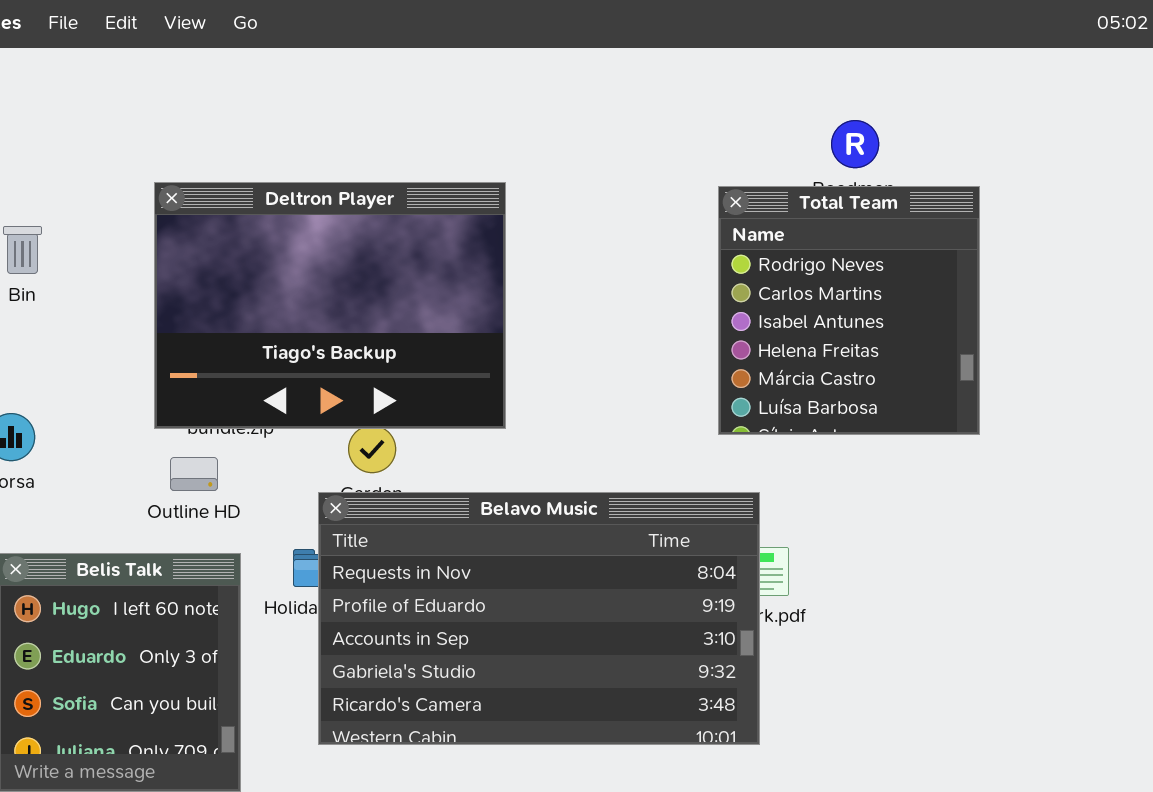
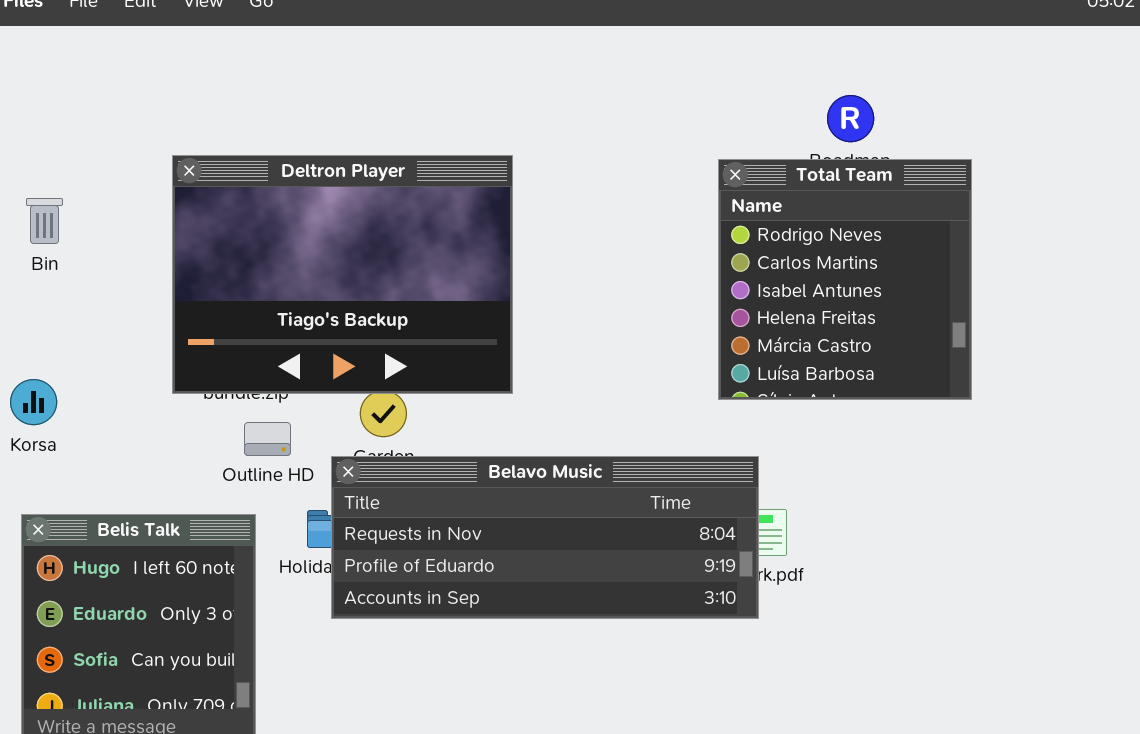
Outline HD: [170,457,218,491] -> [244,422,291,456], moved
Belavo Music: [318,492,760,745] -> [331,456,759,619], resized

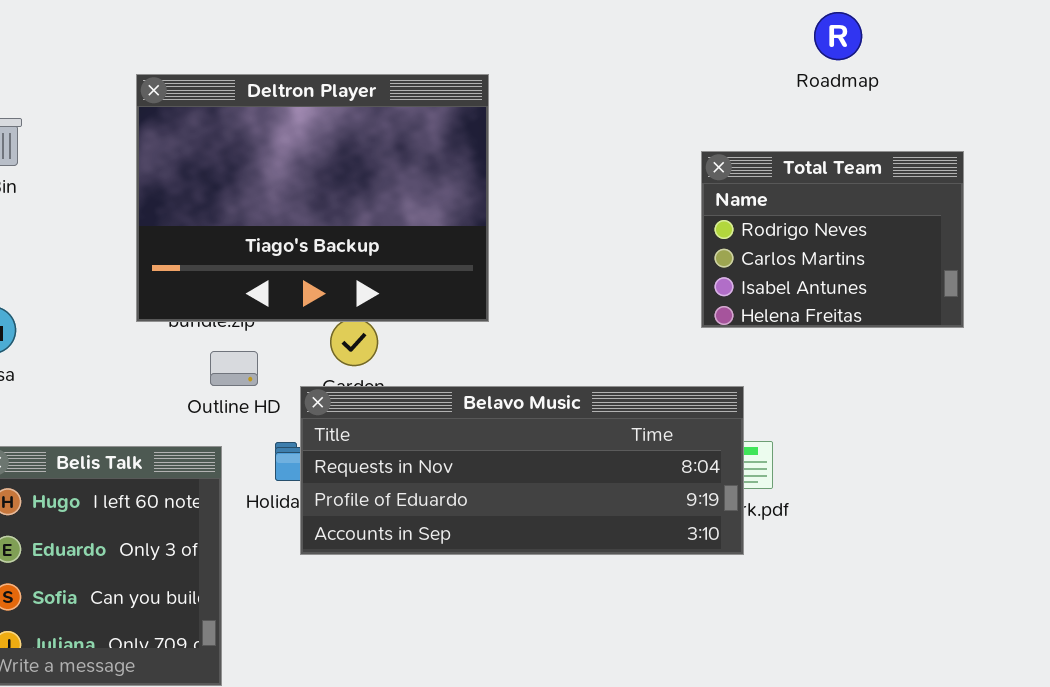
Total Team: [718,159,972,400] -> [701,151,964,328], resized

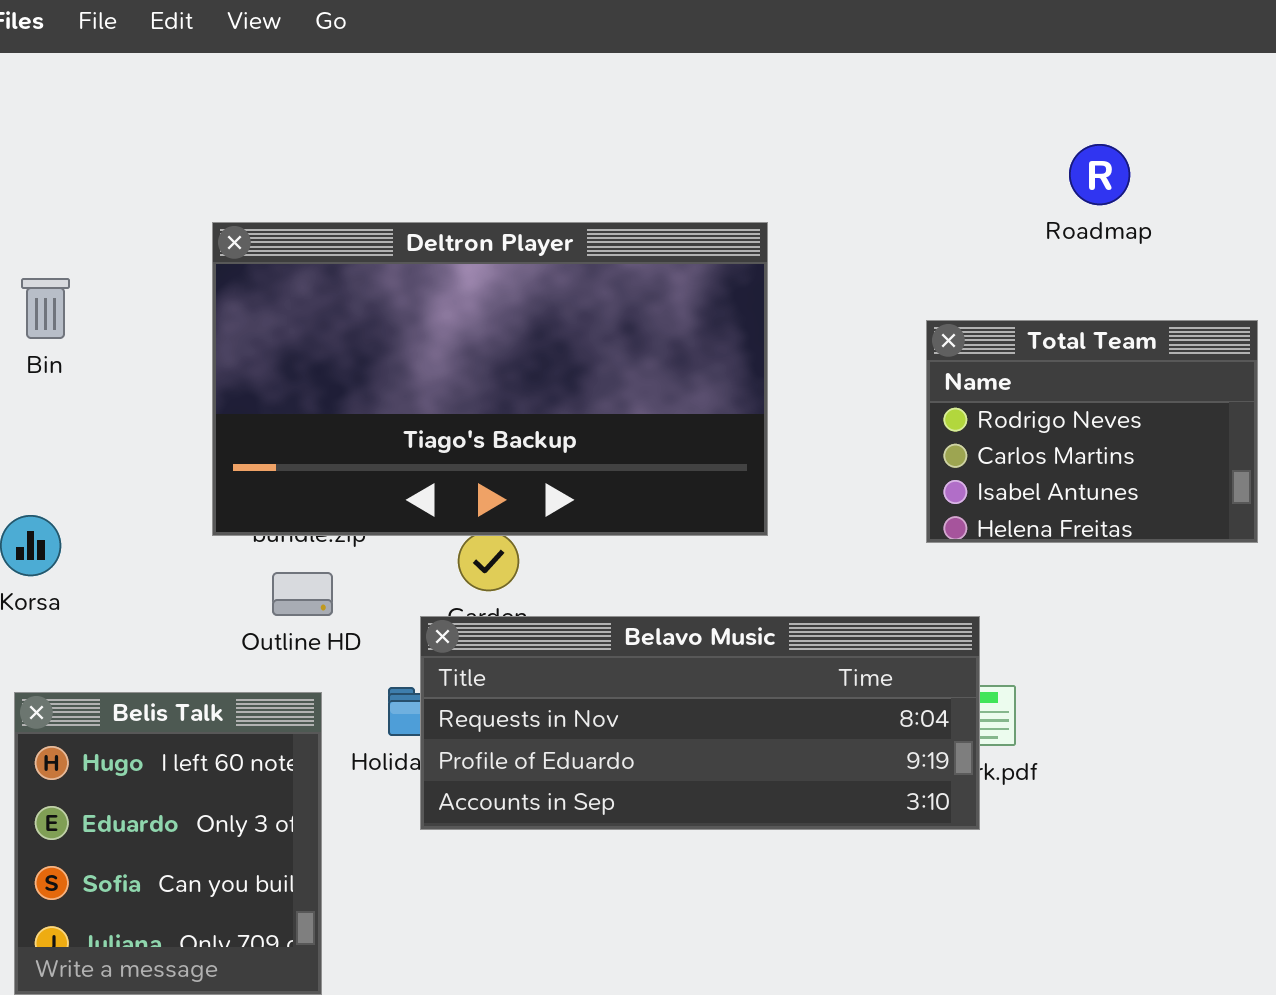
Deltron Player: [136,74,489,322] -> [212,222,768,536], resized
Outline HD: [210,351,258,386] -> [272,572,333,616], moved

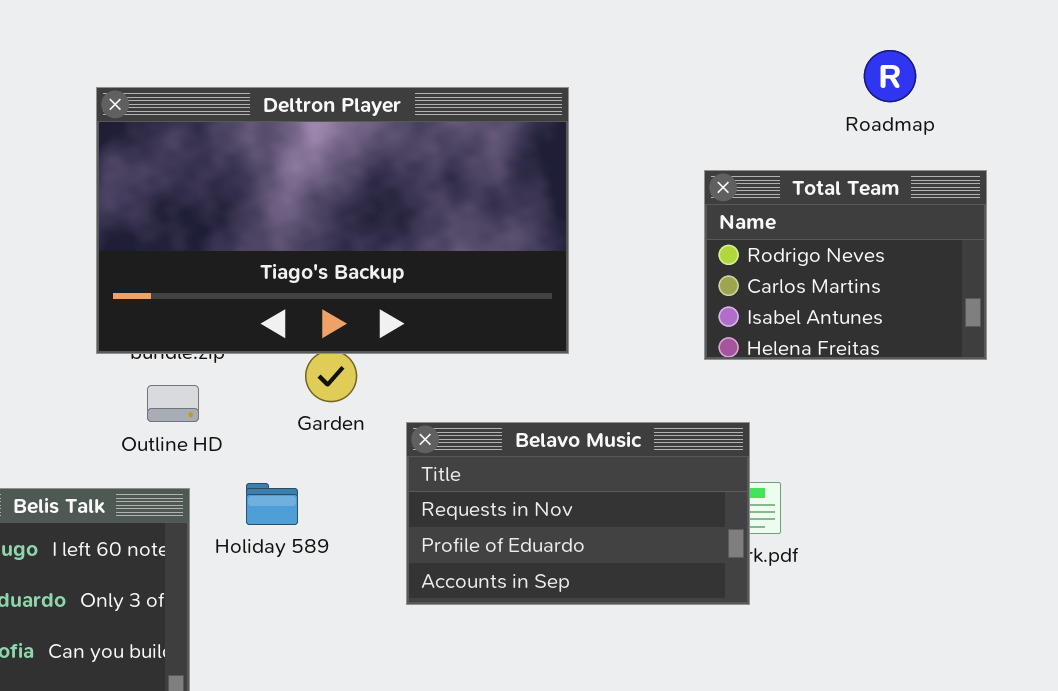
Roadmap: [1069,144,1130,205] -> [864,50,916,102], moved
Belavo Music: [420,616,980,830] -> [406,422,750,605], resized

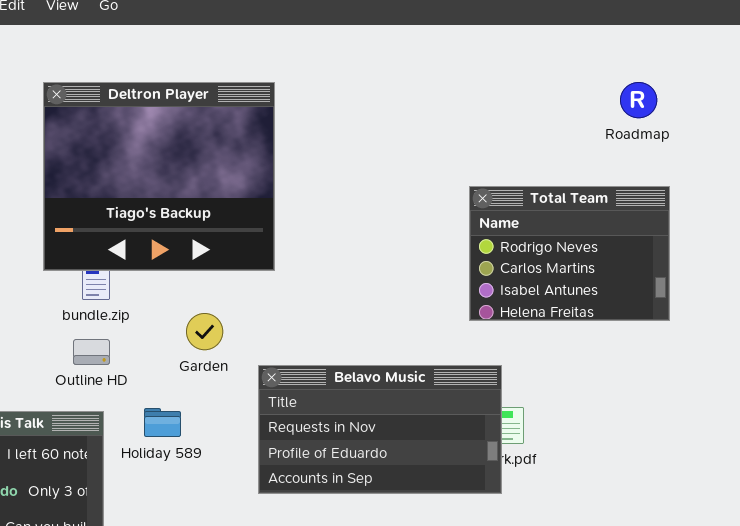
Roadmap: [864,50,916,102] -> [620,82,657,118], moved
Deltron Player: [96,87,569,354] -> [43,82,275,271], moved, resized

